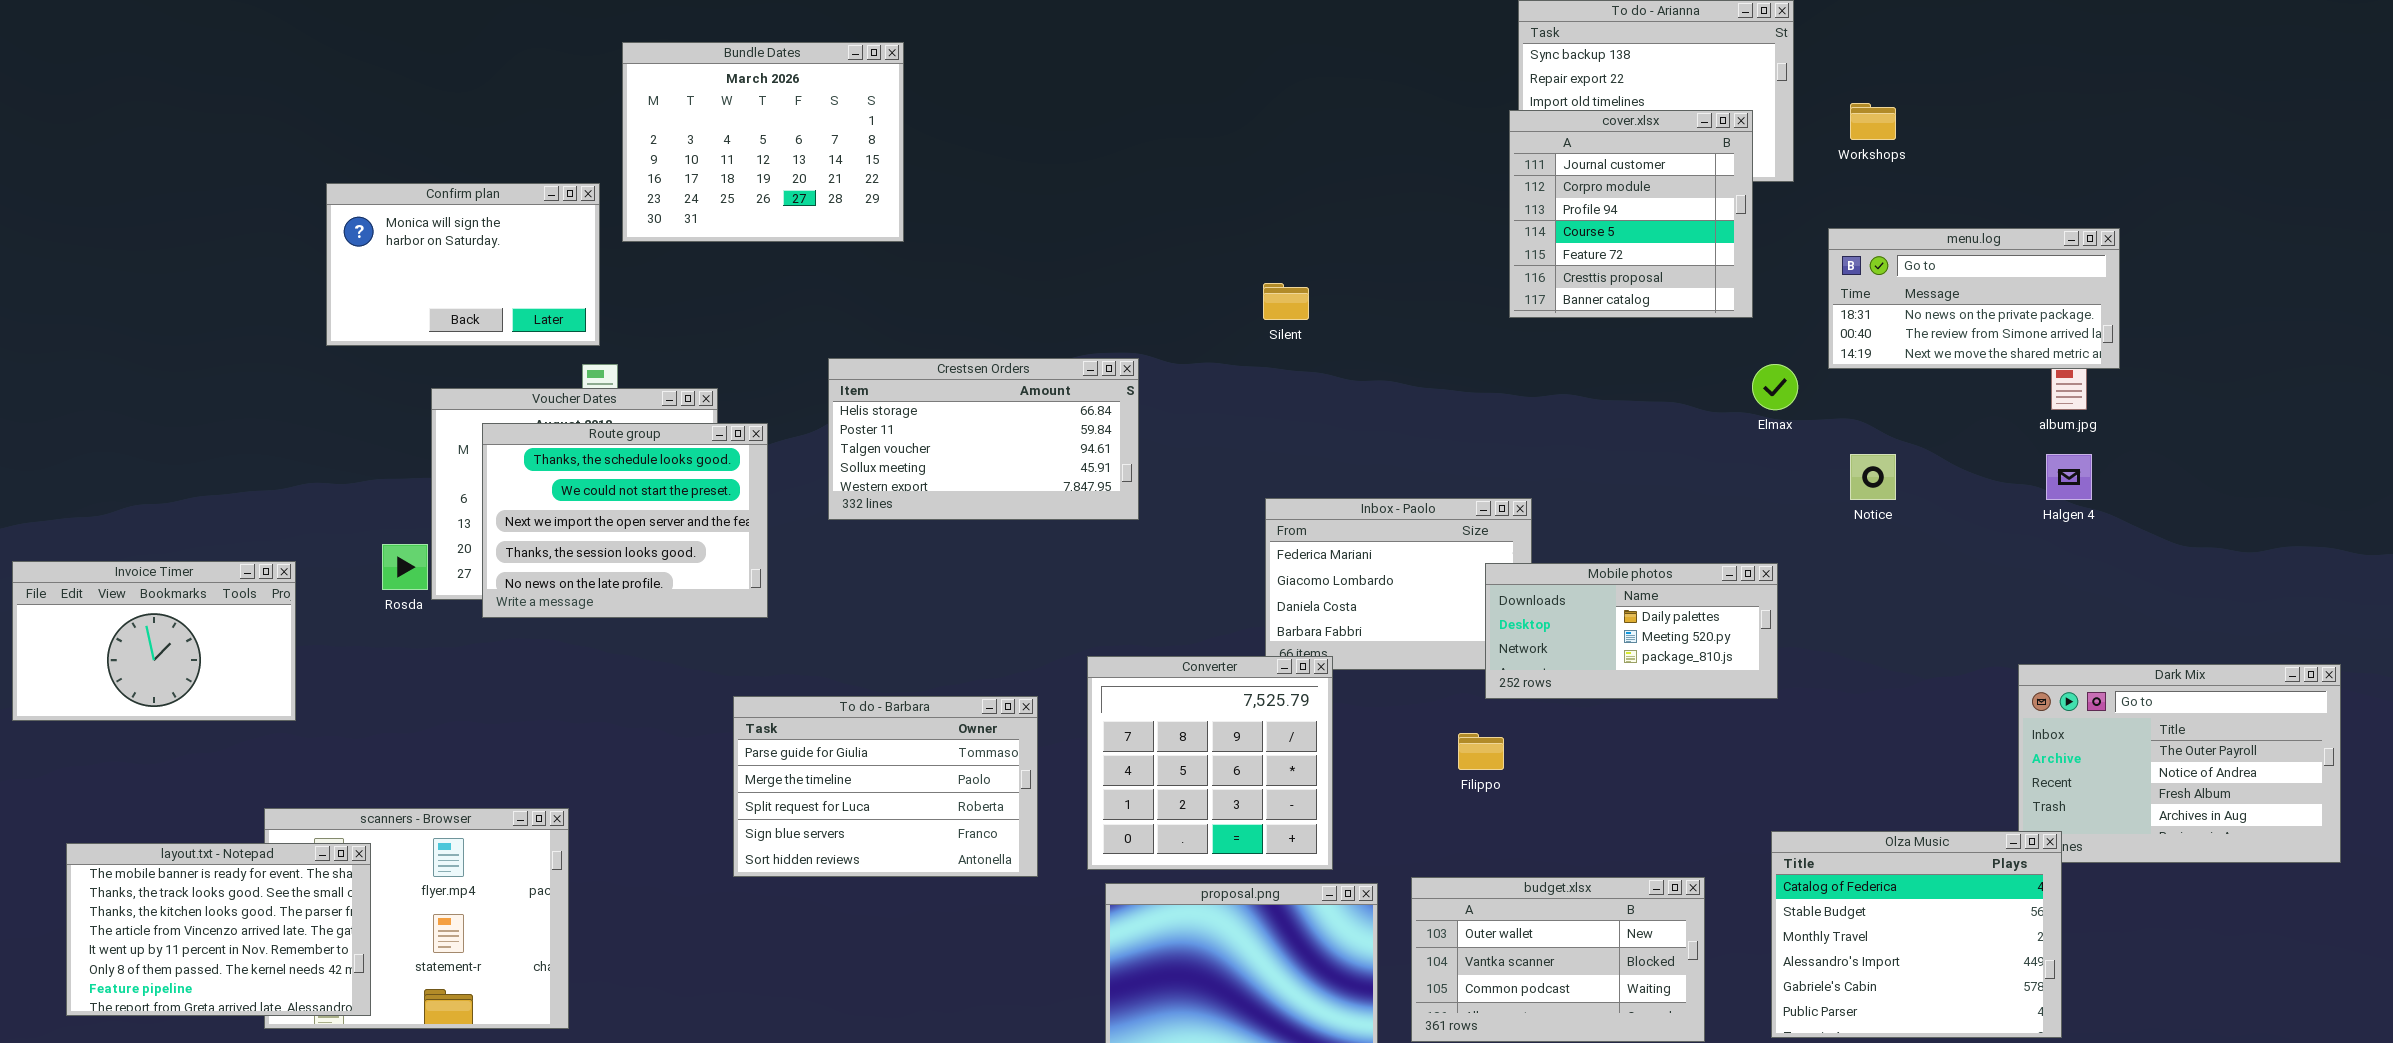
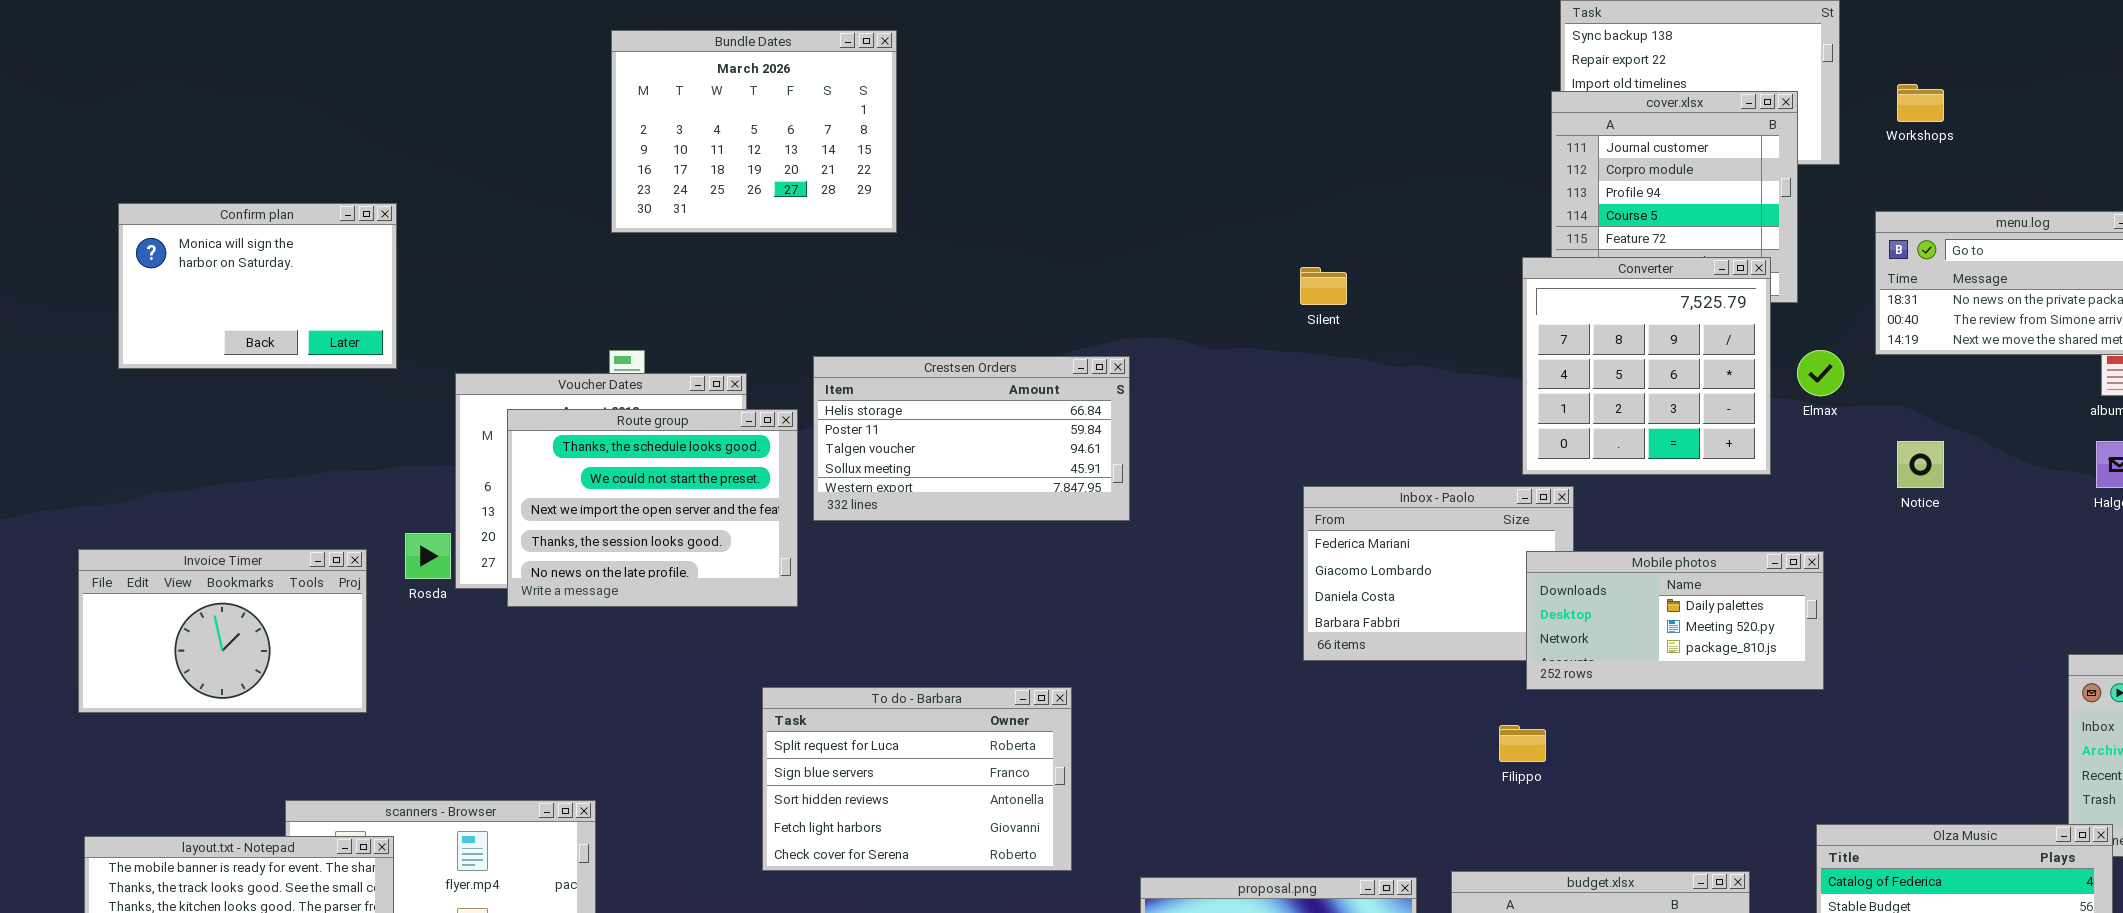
Bundle Dates: [622,42,904,242] -> [611,30,897,233], moved
Confirm plan: [326,183,600,346] -> [118,203,397,369], moved
Crestsen Orders: [828,358,1139,520] -> [813,356,1130,521], moved
Invoice Timer: [12,561,296,721] -> [78,549,367,713], moved
Converter: [1087,656,1333,870] -> [1522,257,1771,475], moved
To do - Barbara: [733,696,1038,877] -> [762,687,1072,871], scrolled down 2 rows

